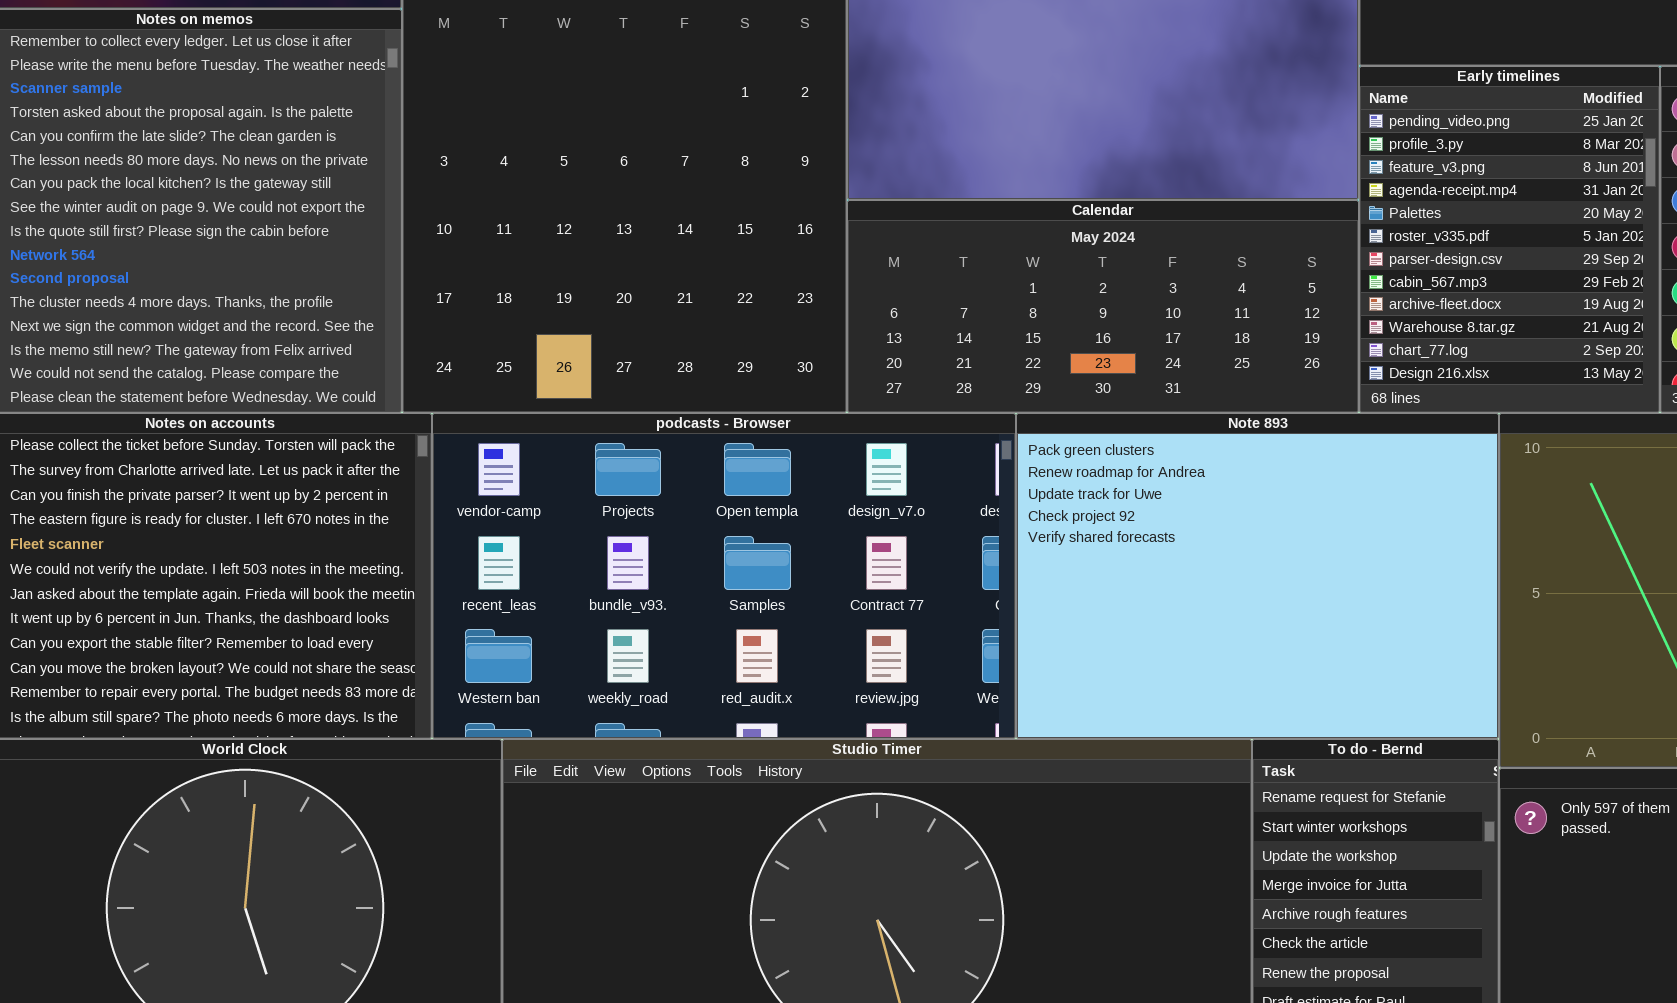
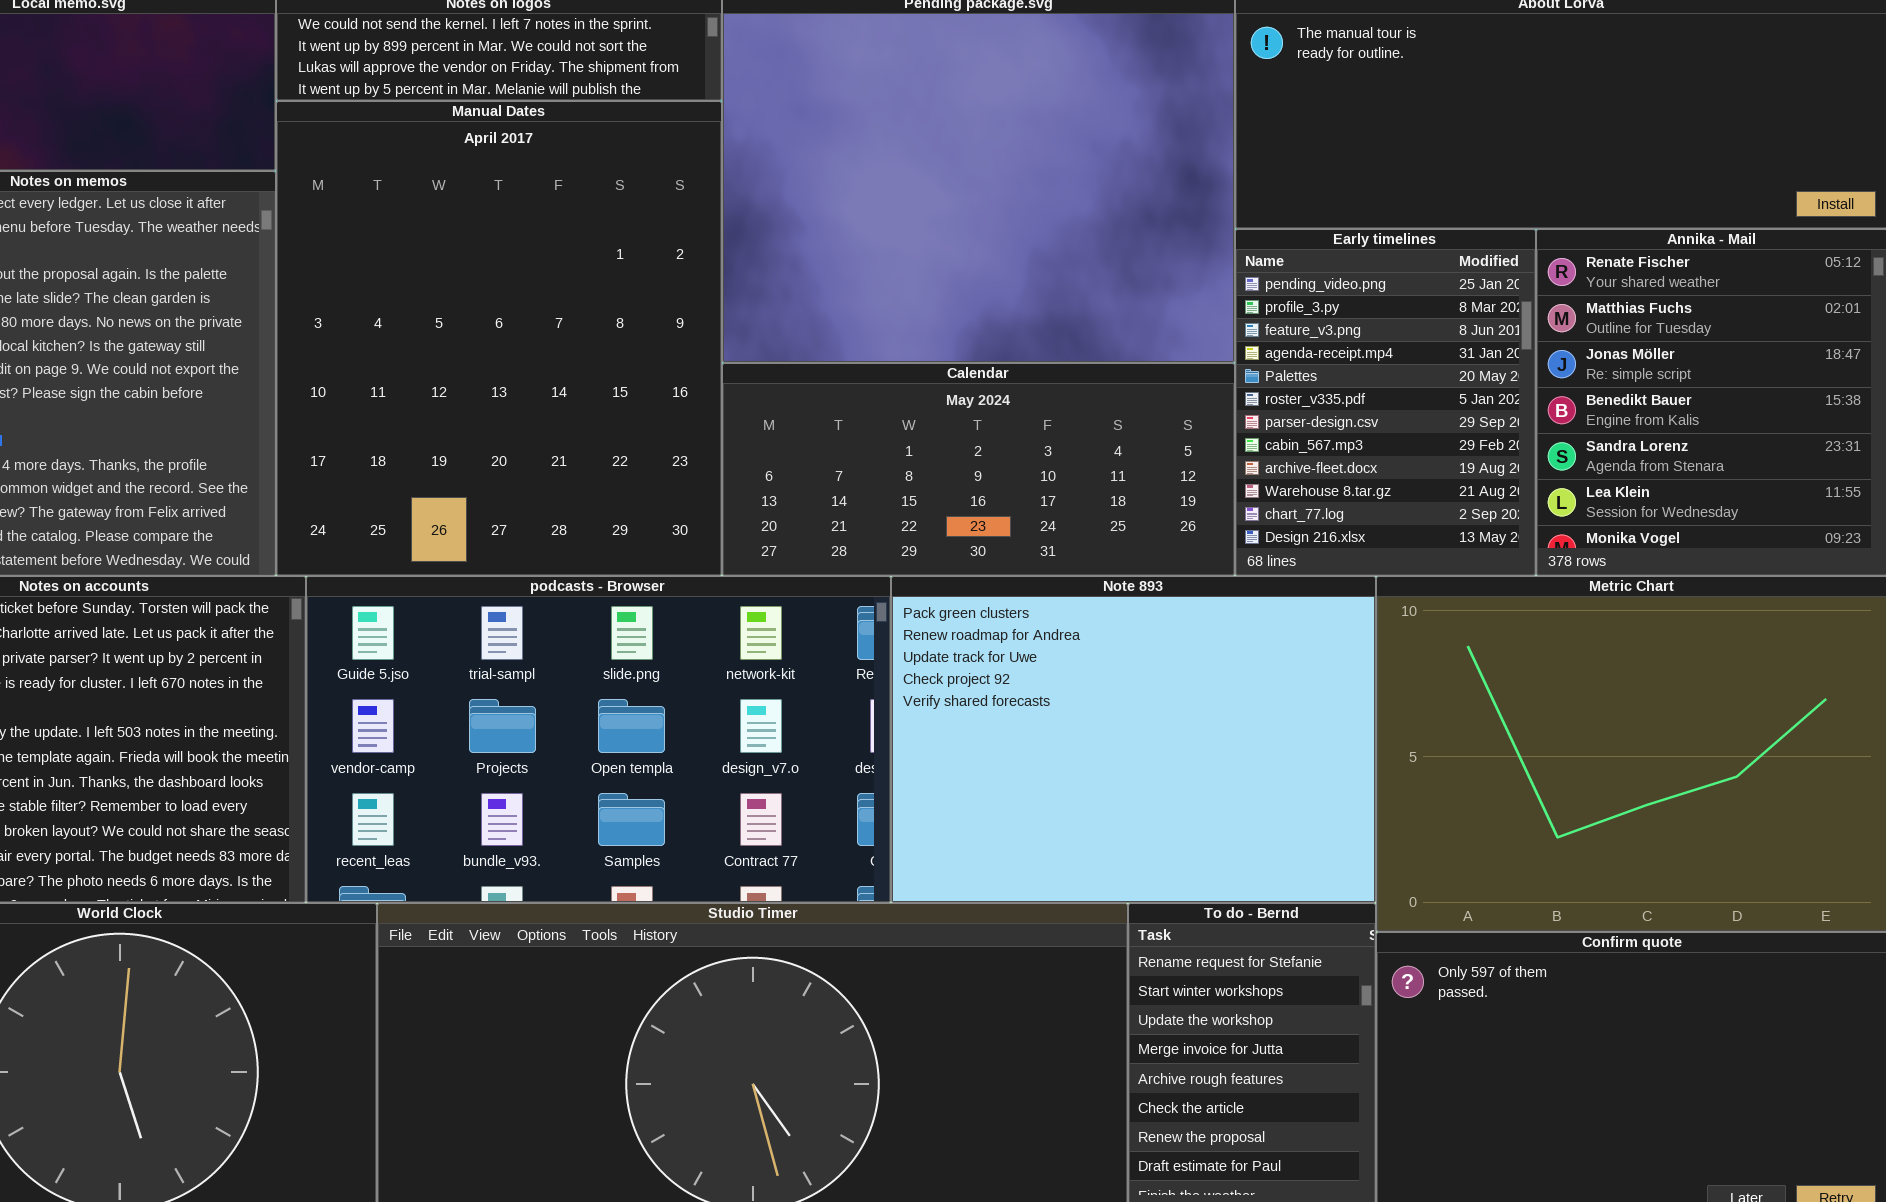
podcasts - Browser: [432,413,1016,739] -> [306,576,891,903], scrolled up 1 row

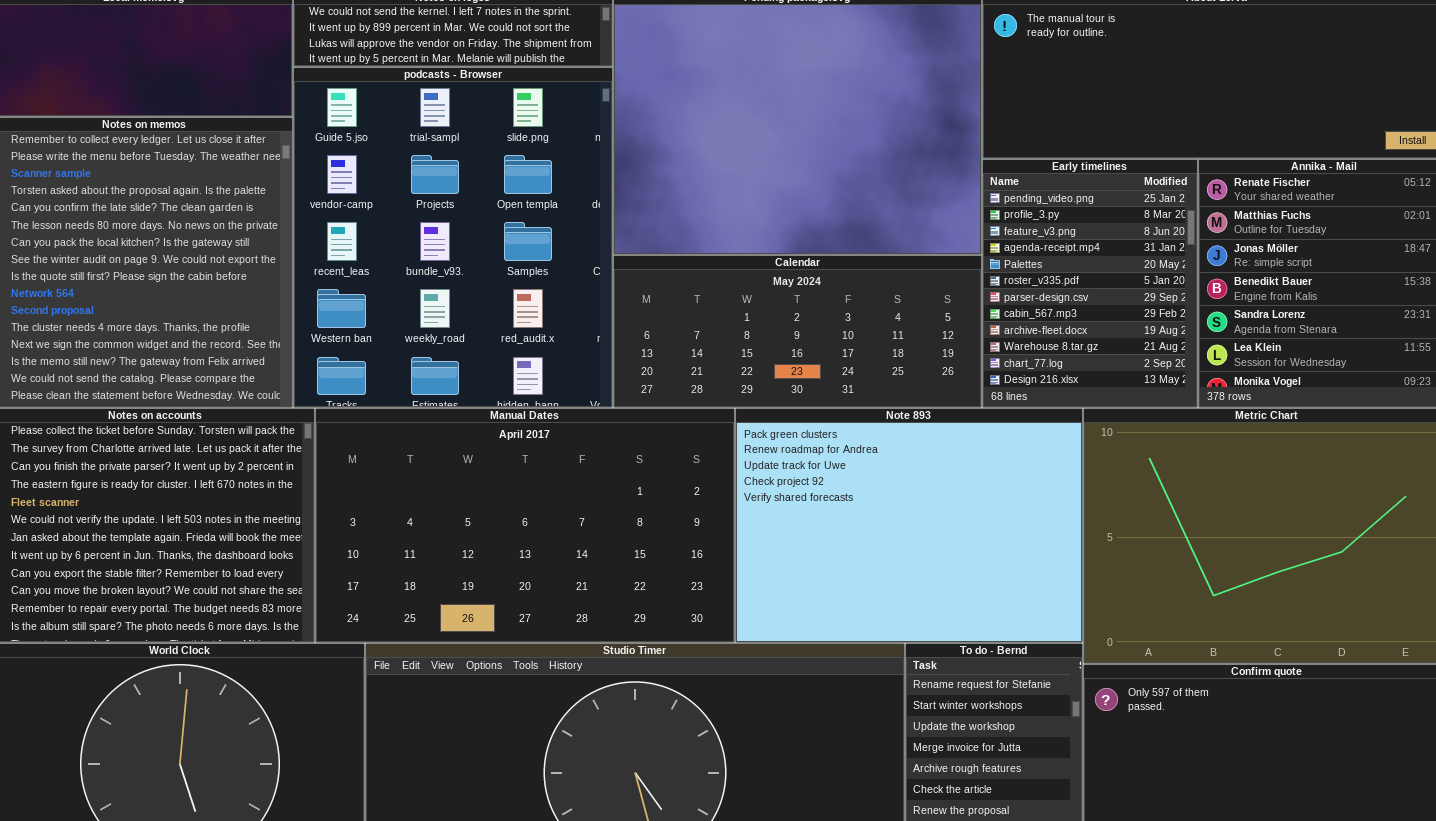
Manual Dates: [276,101,722,576] -> [315,408,735,643], moved, resized
podcasts - Browser: [306,576,891,903] -> [293,67,613,408], moved, resized

